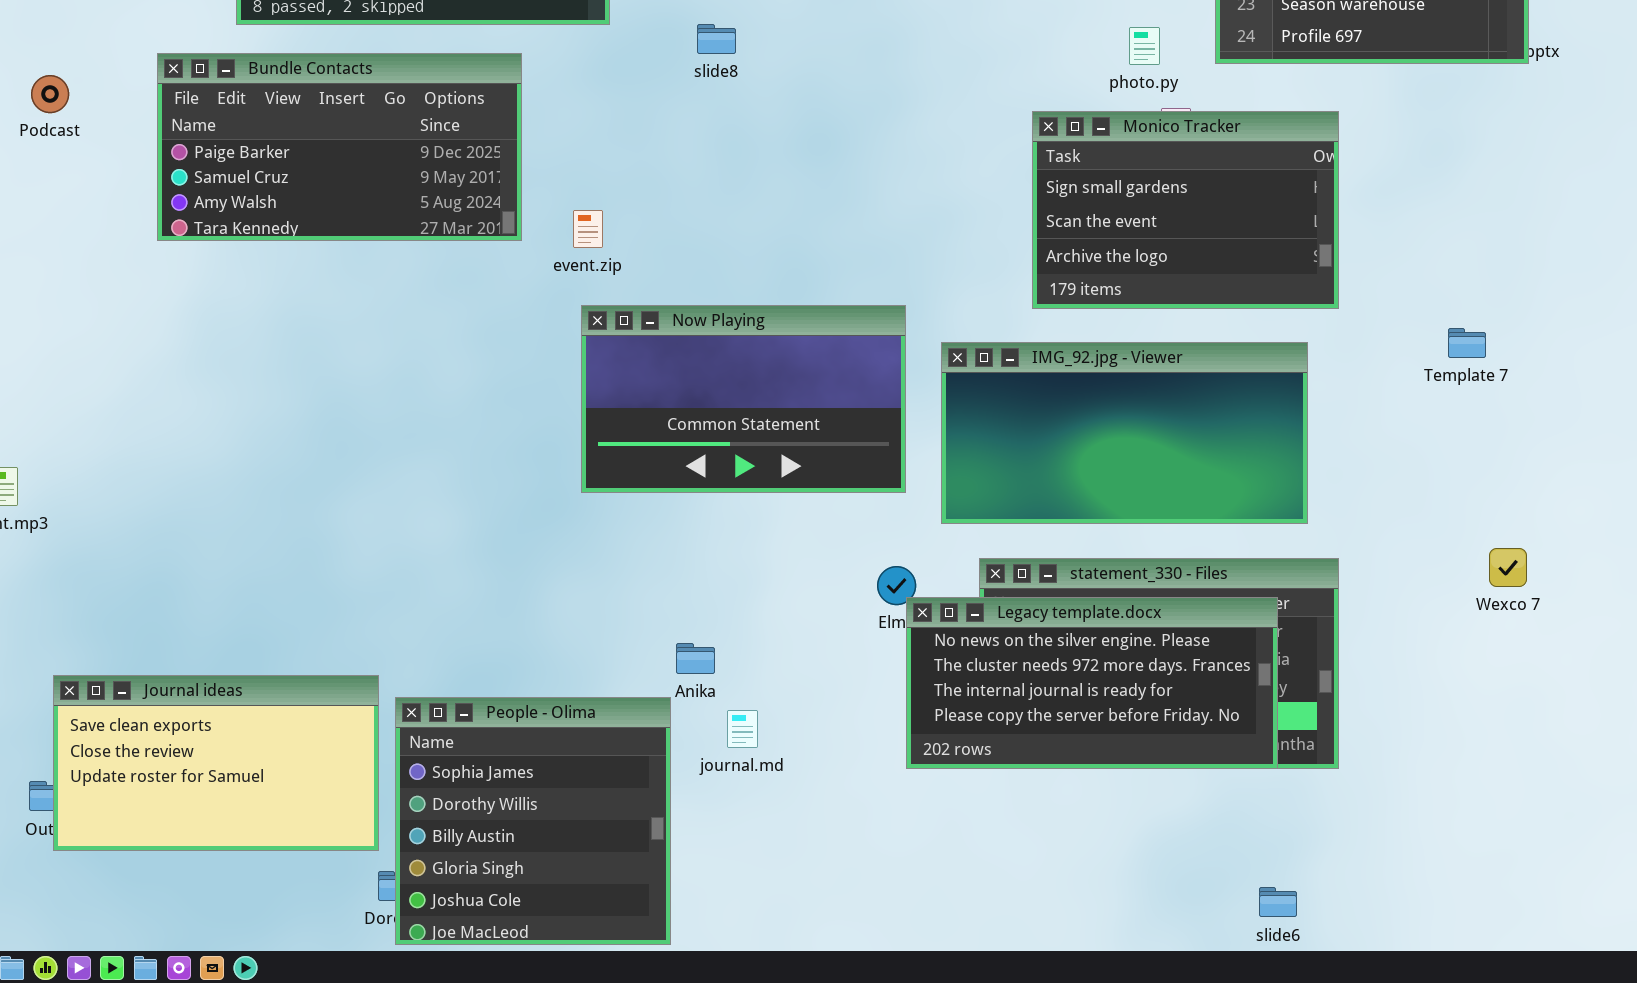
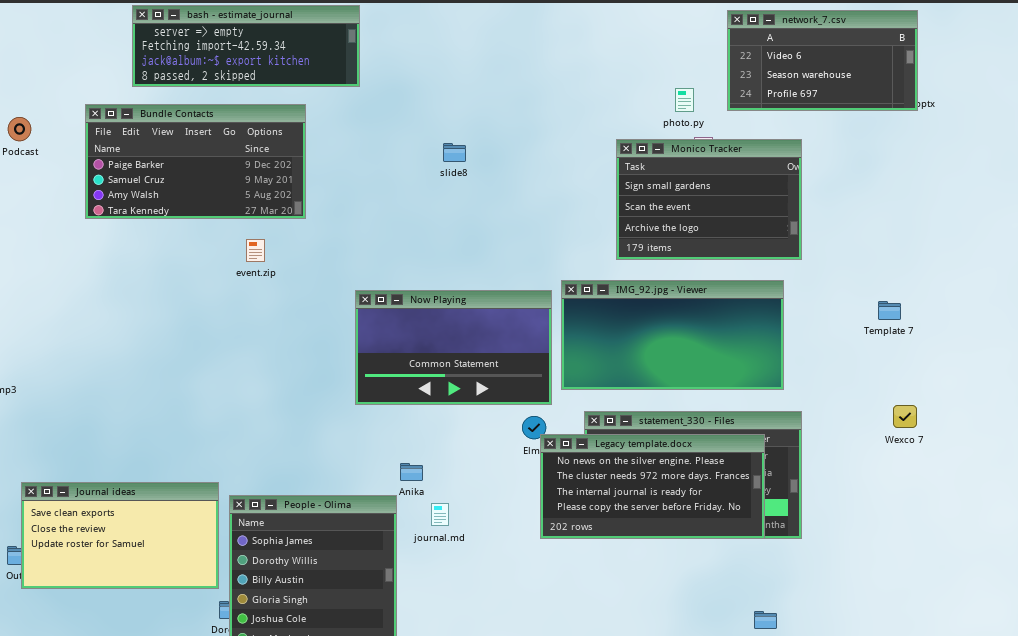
slide8: [697,24,736,54] -> [443,143,466,162], moved
event.zip: [573,210,603,248] -> [246,239,265,262], moved
Now Playing: [581,305,906,493] -> [355,290,552,405], moved
Template 7: [1448,328,1486,358] -> [878,301,901,320], moved

